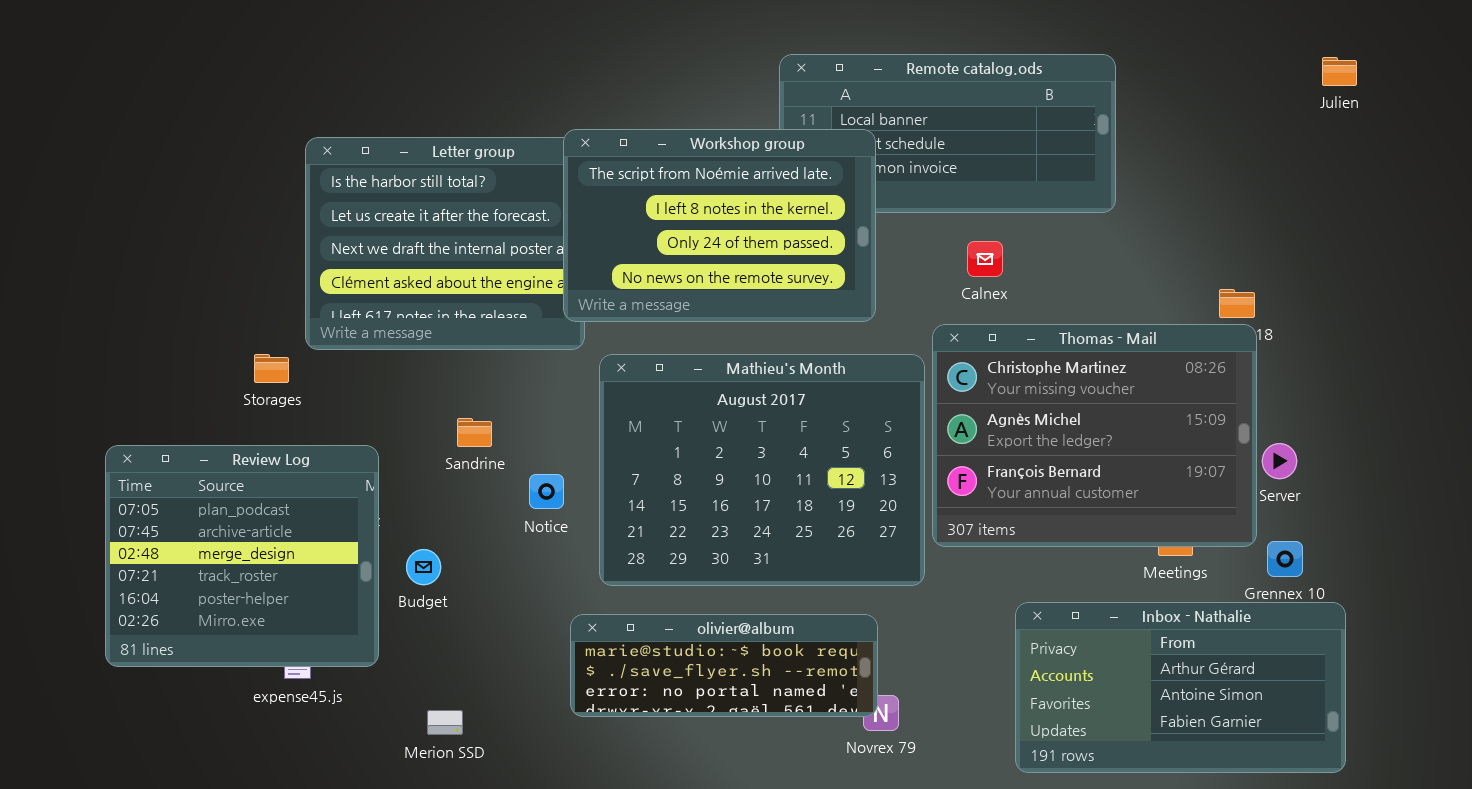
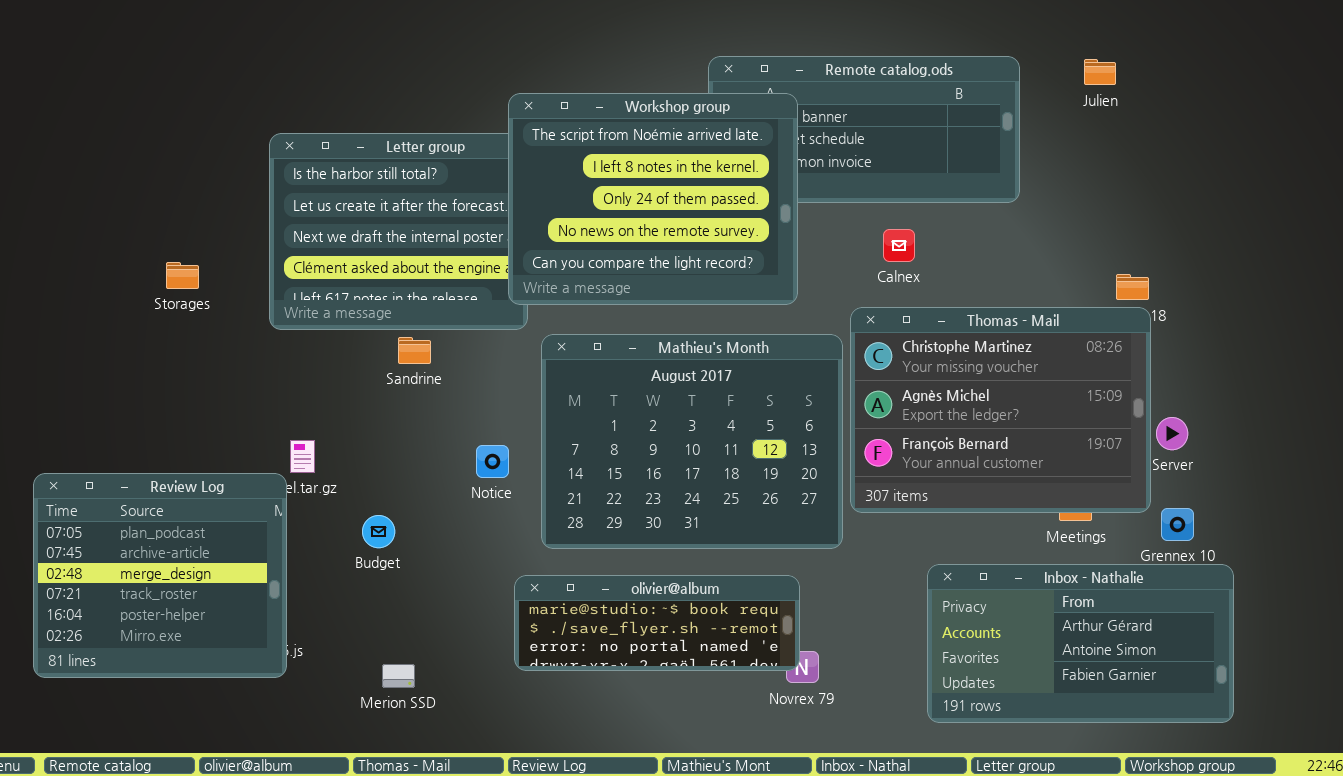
Julien: [1322,57,1357,86] -> [1084,59,1116,85], moved
Workshop group: [563,129,876,322] -> [508,93,798,305], resized
Storages: [254,354,289,383] -> [166,262,199,289], moved
Sandrine: [457,418,492,447] -> [398,337,431,364], moved
Review Log: [105,445,379,667] -> [33,473,287,678], moved

